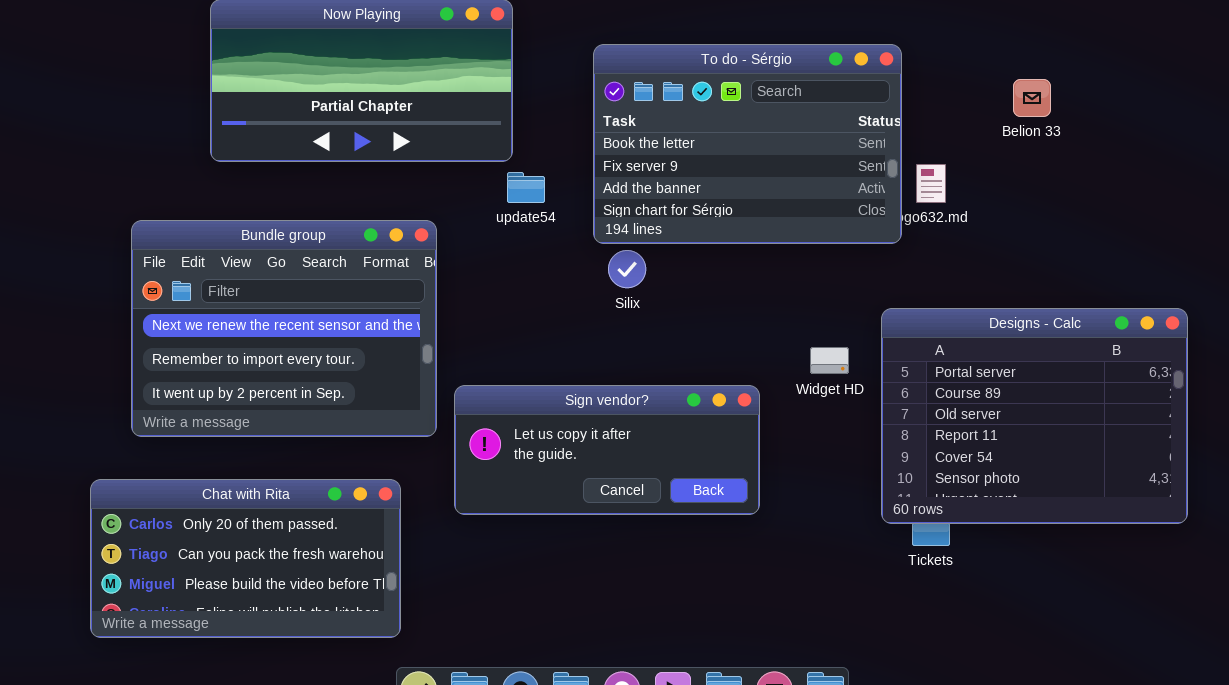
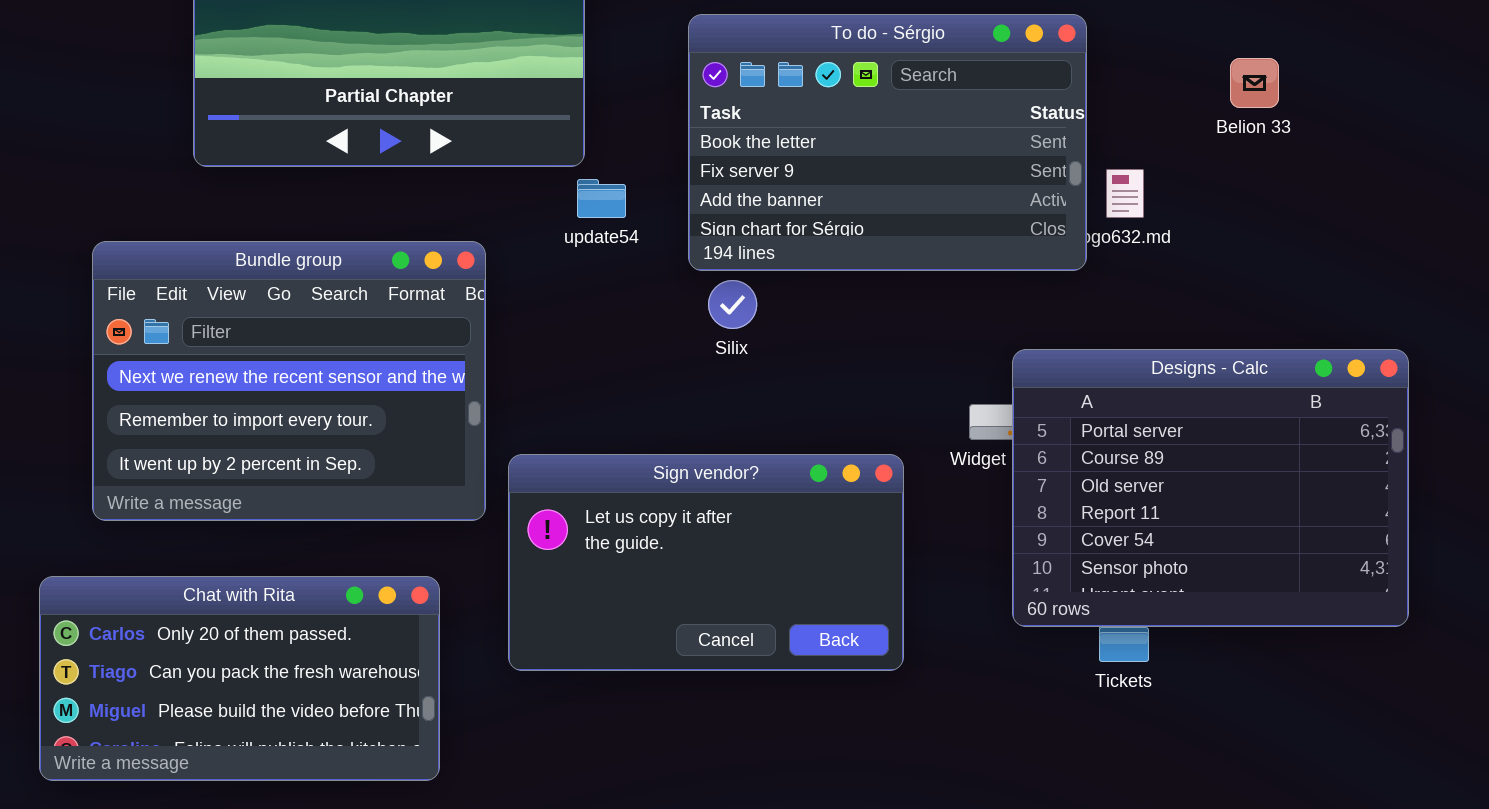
Designs - Calc: [881,308,1188,524] -> [1012,349,1409,627], moved
Sign vendor?: [454,385,760,515] -> [508,454,904,671], resized

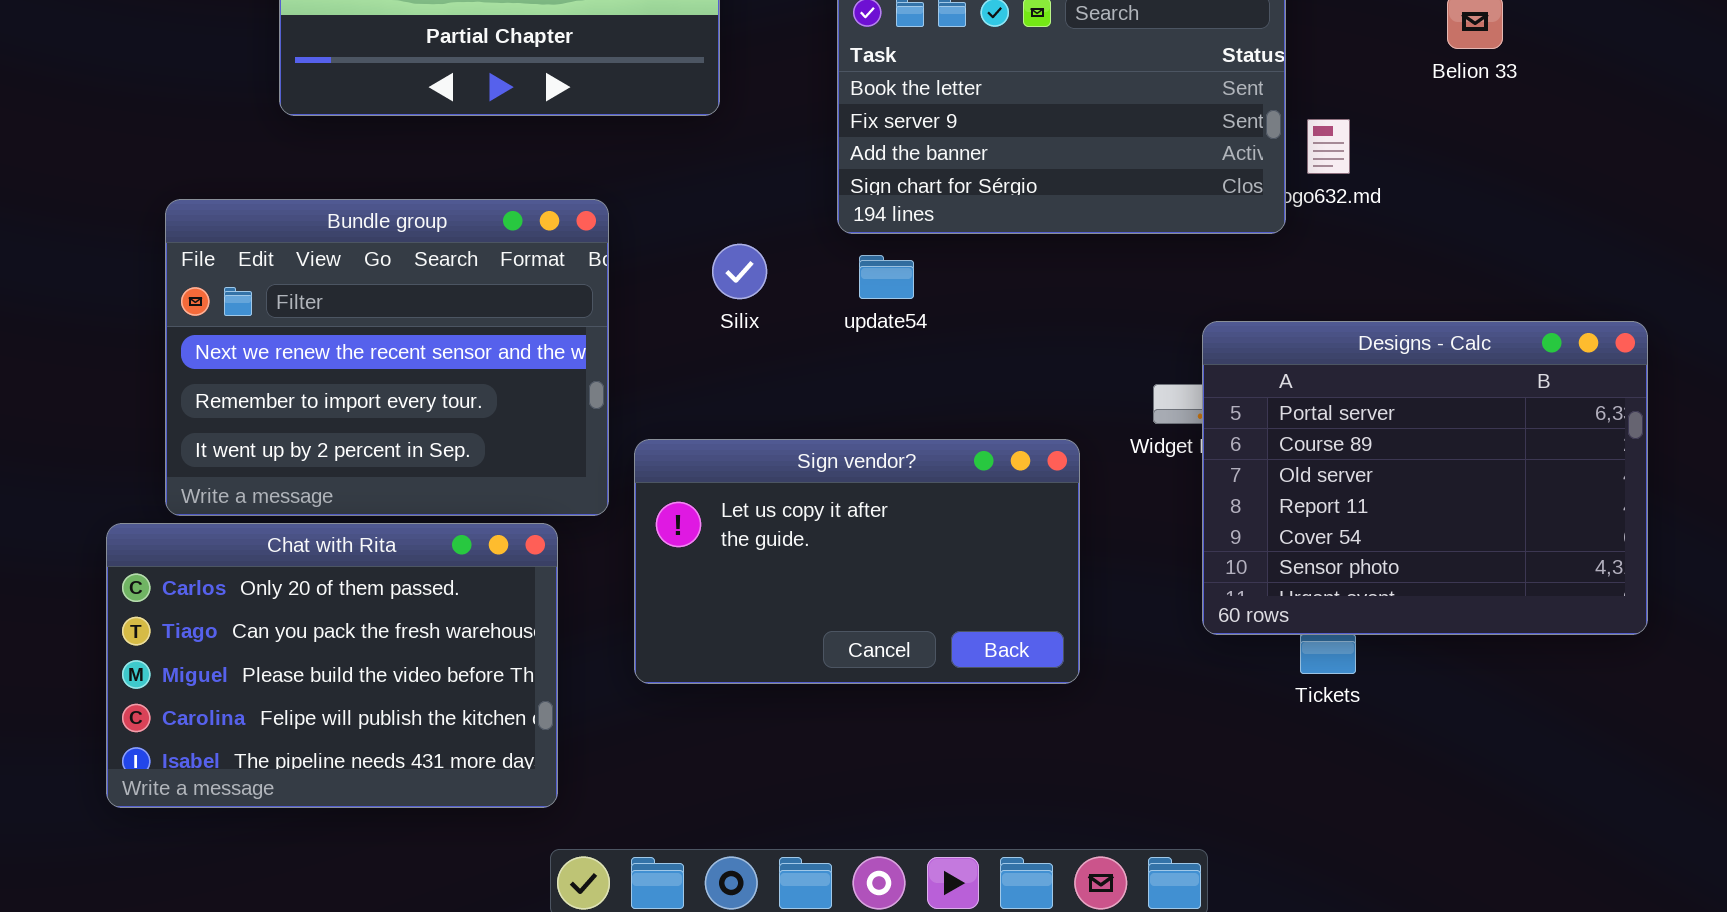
update54: [577,179,626,218] -> [859,255,914,299], moved
Silix: [708,280,757,329] -> [712,244,767,299], moved
Chat with Rita: [39,576,440,781] -> [106,523,558,808], resized

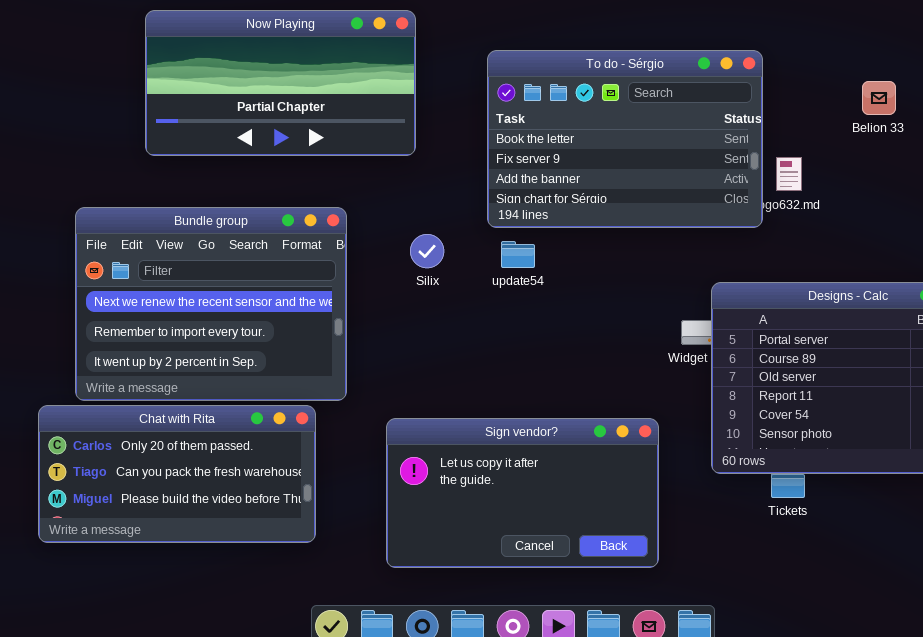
Sign vendor?: [634,439,1080,684] -> [386,418,659,568], moved
Chat with Rita: [106,523,558,808] -> [38,405,316,543], resized

